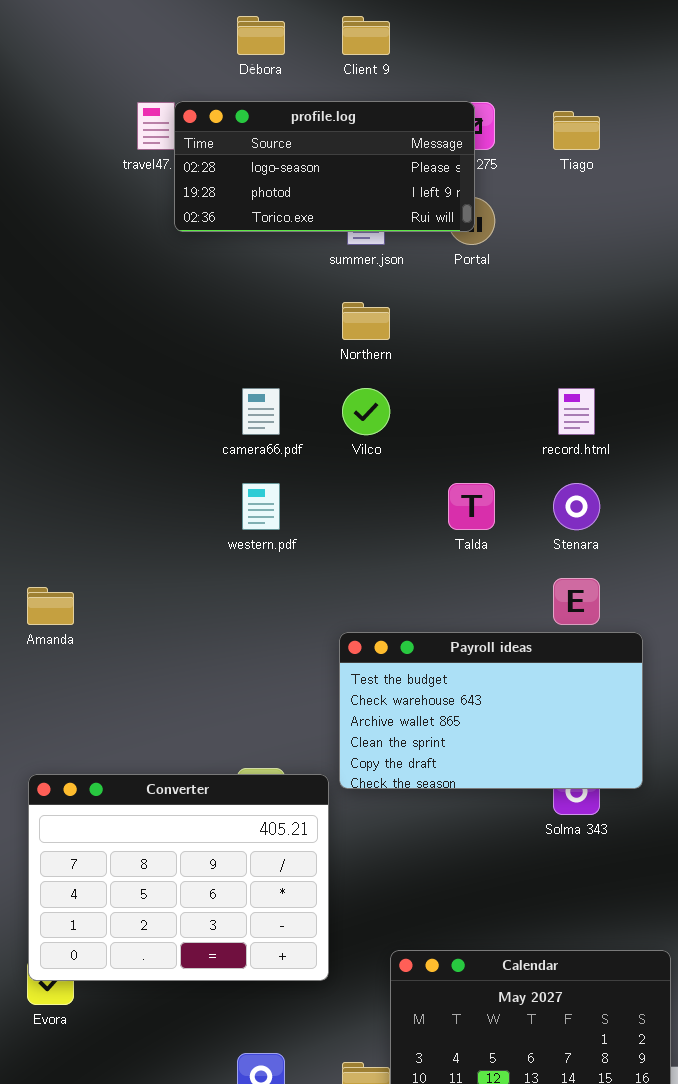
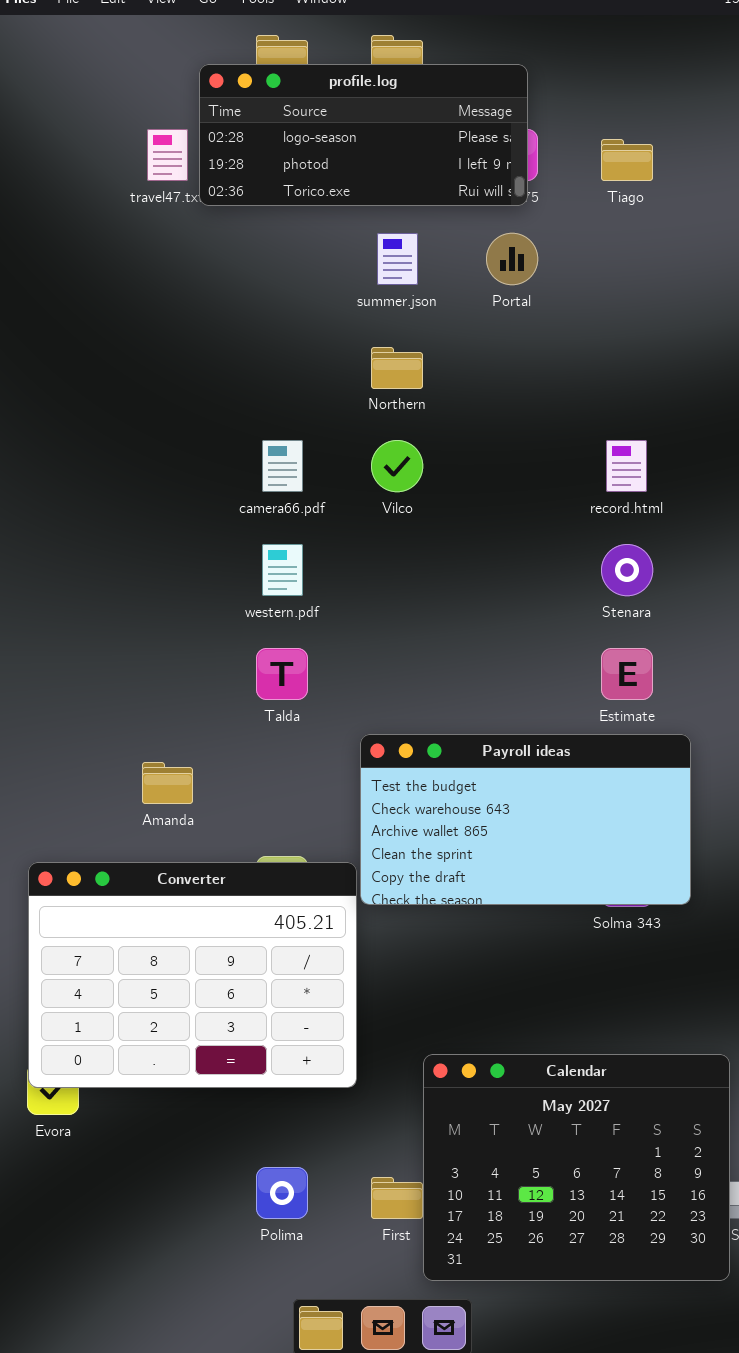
profile.log: [174,101,475,232] -> [199,64,528,206], moved
Talda: [448,483,495,530] -> [256,648,308,700], moved
Amanda: [27,587,74,625] -> [142,762,193,804], moved
Payroll ideas: [339,632,643,789] -> [360,734,691,905], moved

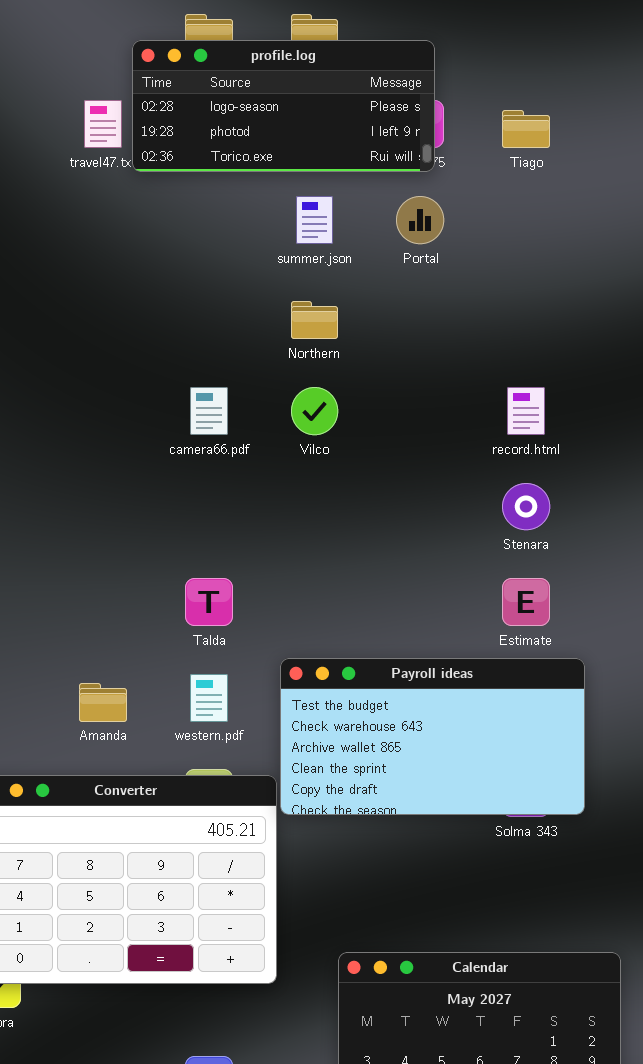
western.pdf: [262,544,303,596] -> [190,674,228,722], moved

